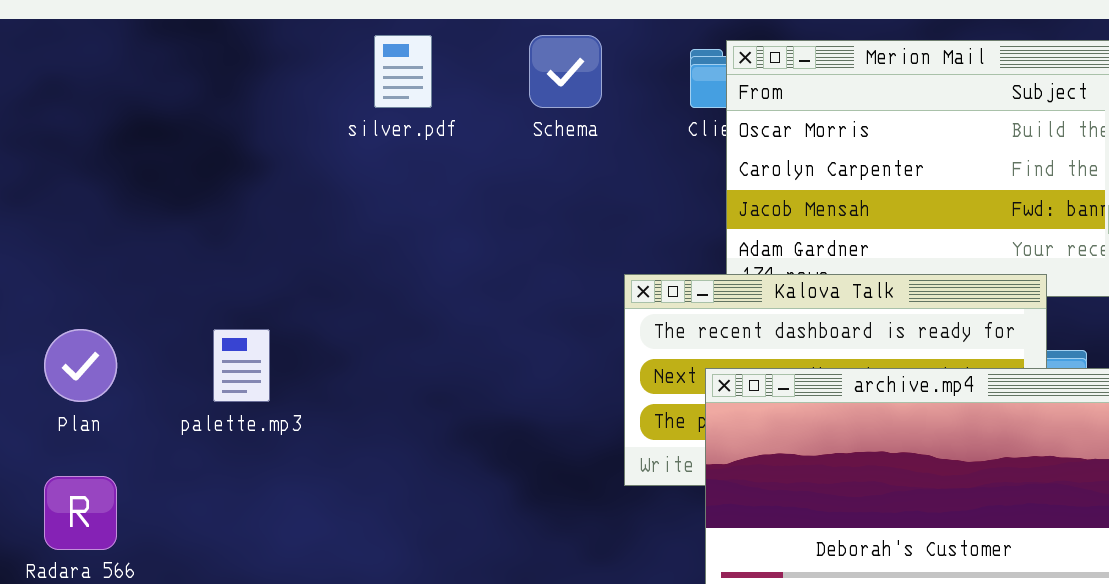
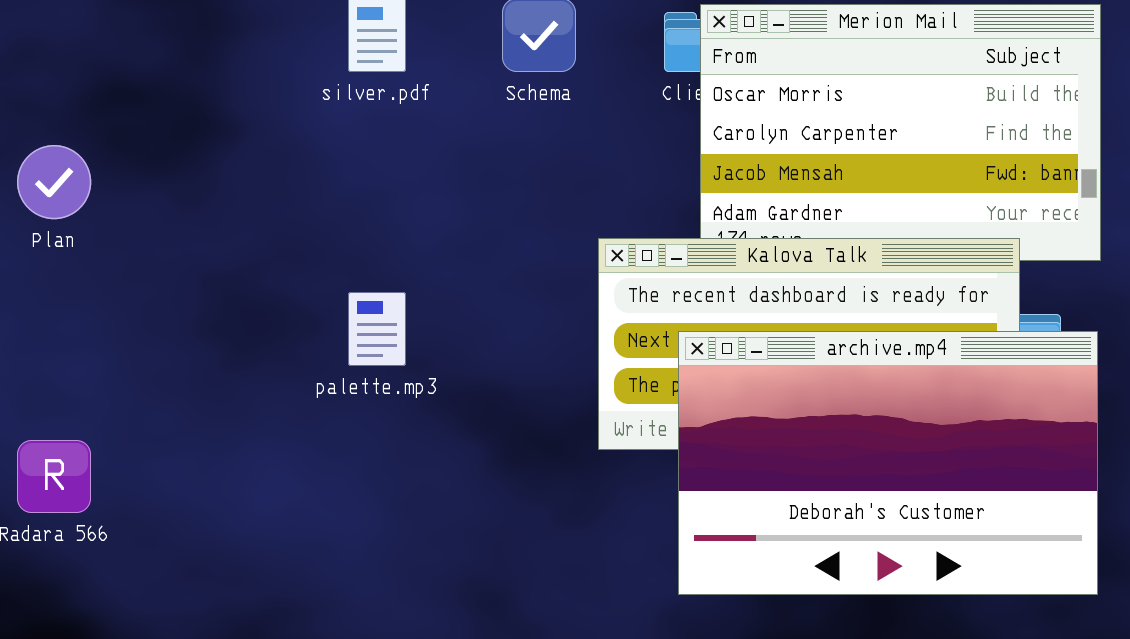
Plan: [44,329,117,402] -> [17,145,91,219], moved
palette.mp3: [213,329,270,402] -> [348,292,406,366], moved

